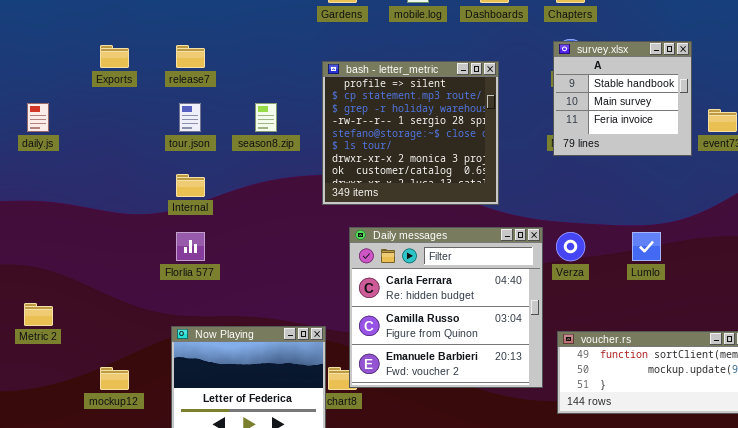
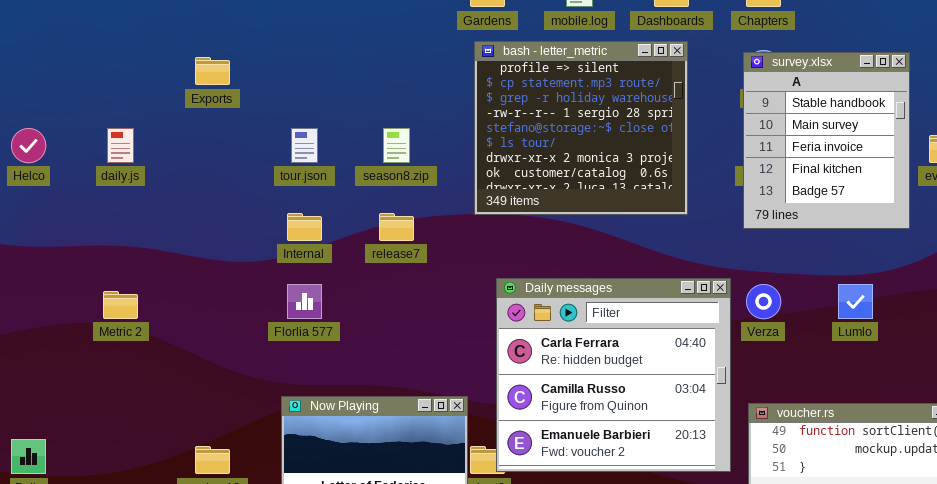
survey.xlsx: [553,41,692,156] -> [743,52,910,229], resized
release7: [176,45,205,68] -> [379,213,414,241], moved
bash - letter_metric: [322,61,499,205] -> [474,41,688,215], moved
Metric 2: [24,303,53,326] -> [103,291,138,319], moved

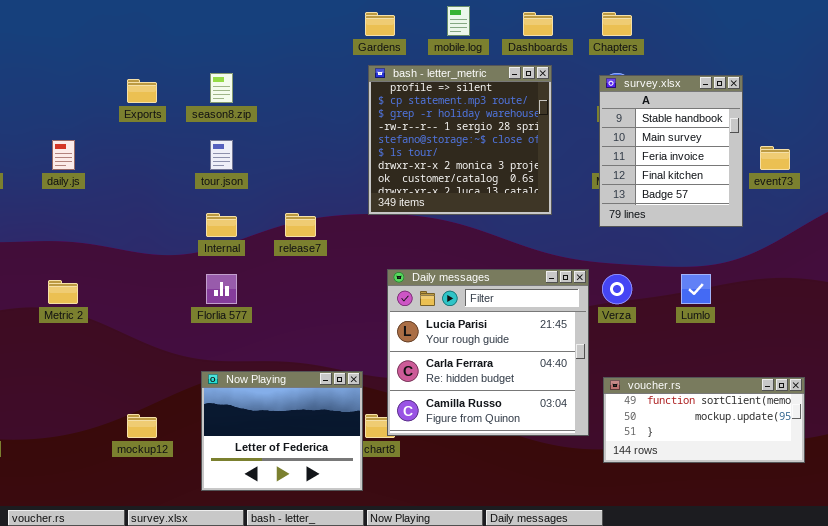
season8.zip: [383,128,410,163] -> [210,73,233,103], moved
Daily messages: [496,278,731,472] -> [387,269,589,436], scrolled up 1 row

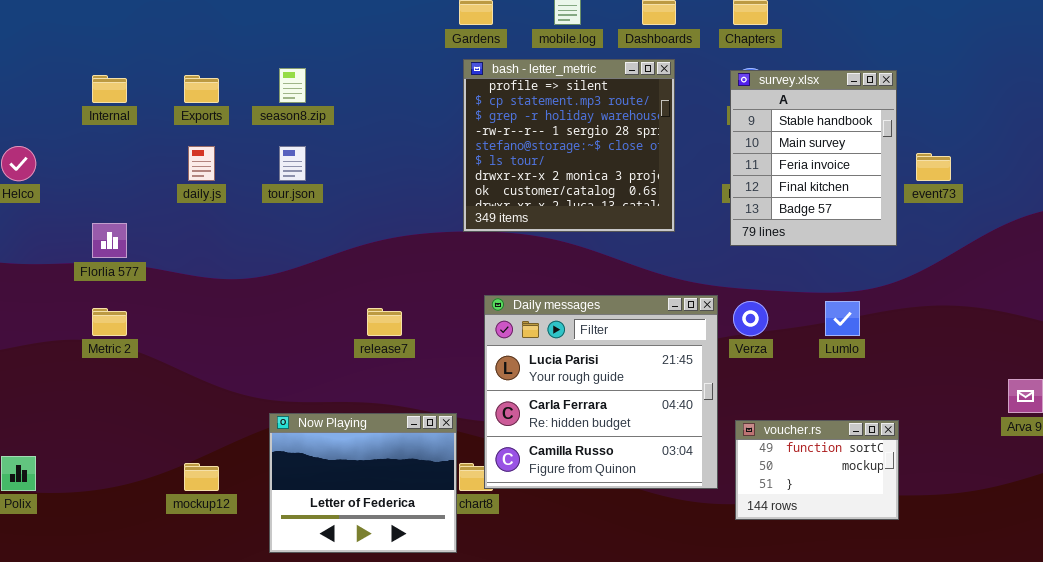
daily.js: [52,140,75,170] -> [188,146,215,181], moved
Internal: [206,213,237,237] -> [92,75,127,103], moved
release7: [285,213,316,237] -> [367,308,402,336], moved
Florlia 577: [206,274,237,304] -> [92,223,127,258], moved
voucher.rs: [603,377,805,463] -> [735,420,899,520], resized

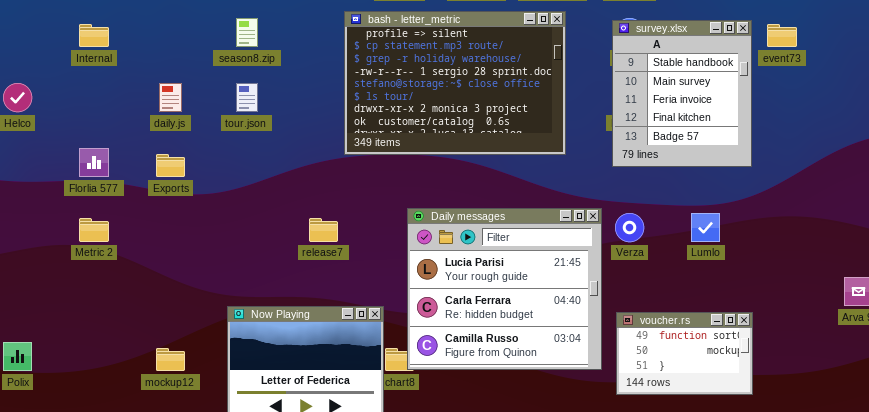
bash - letter_metric: [463,59,675,232] -> [344,11,566,155], resized
Exports: [184,75,219,103] -> [156,154,185,177], moved
event73: [916,153,951,181] -> [767,24,797,47], moved

